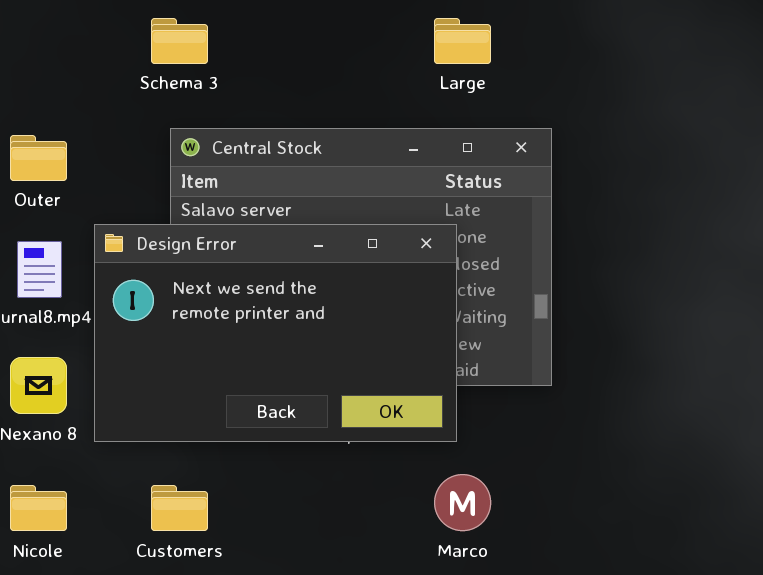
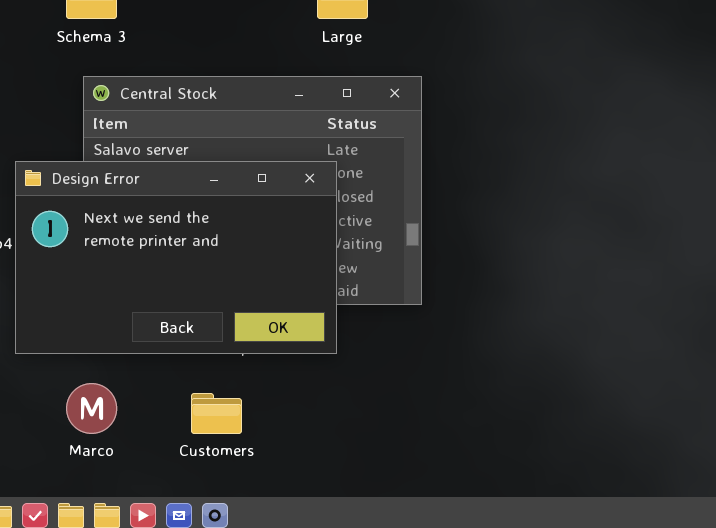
Marco: [434,474,491,531] -> [66,383,117,434], moved
Customers: [151,485,208,531] -> [191,393,242,434], moved

